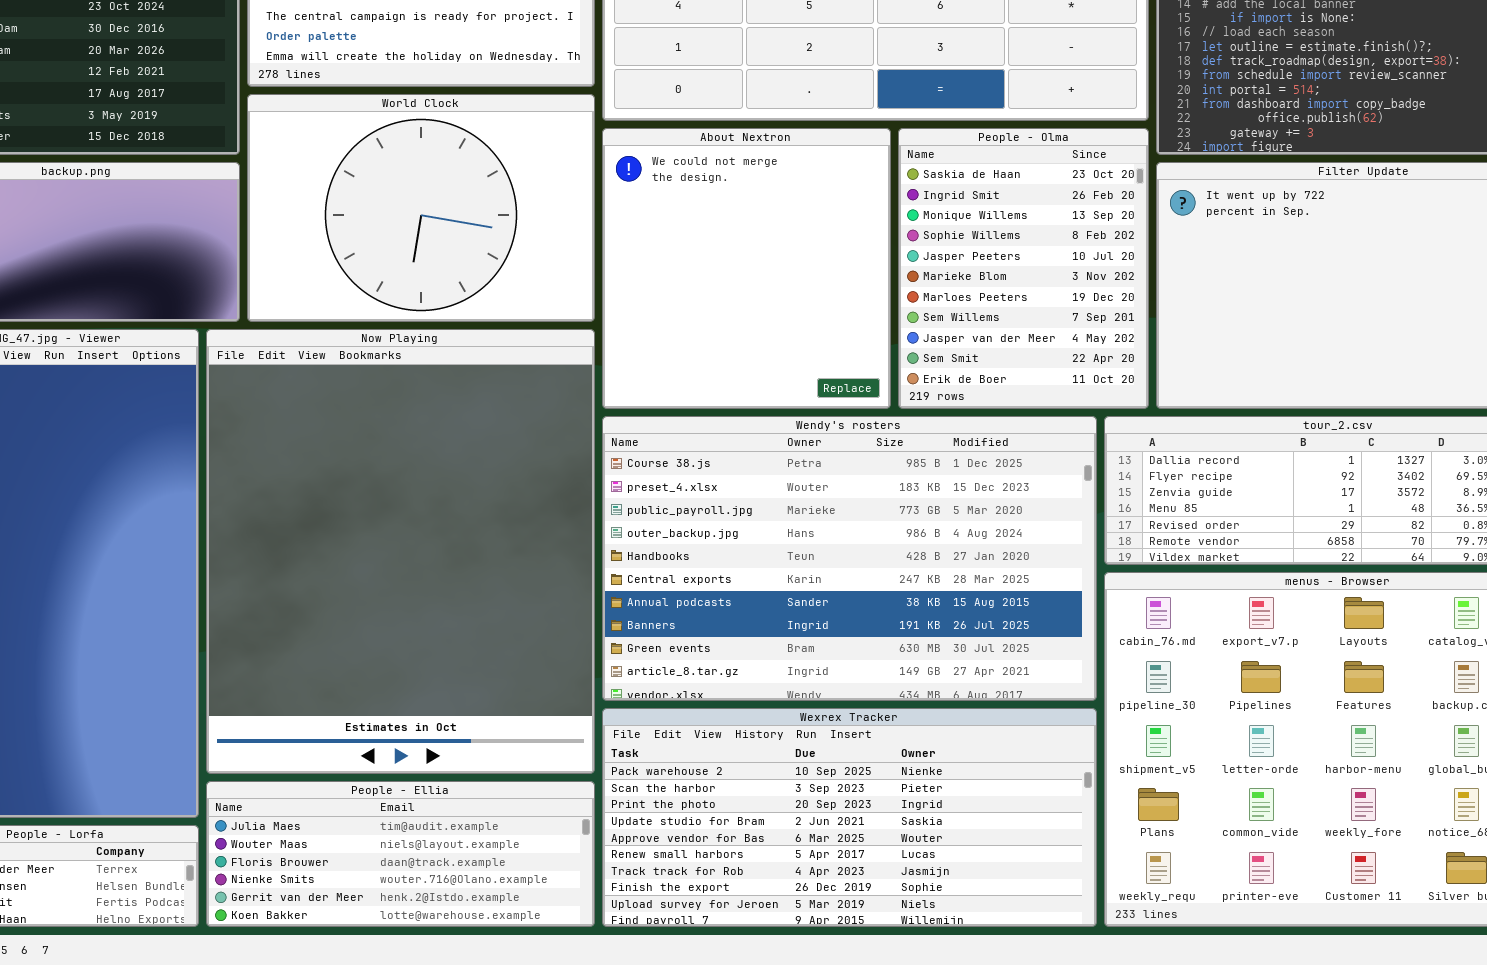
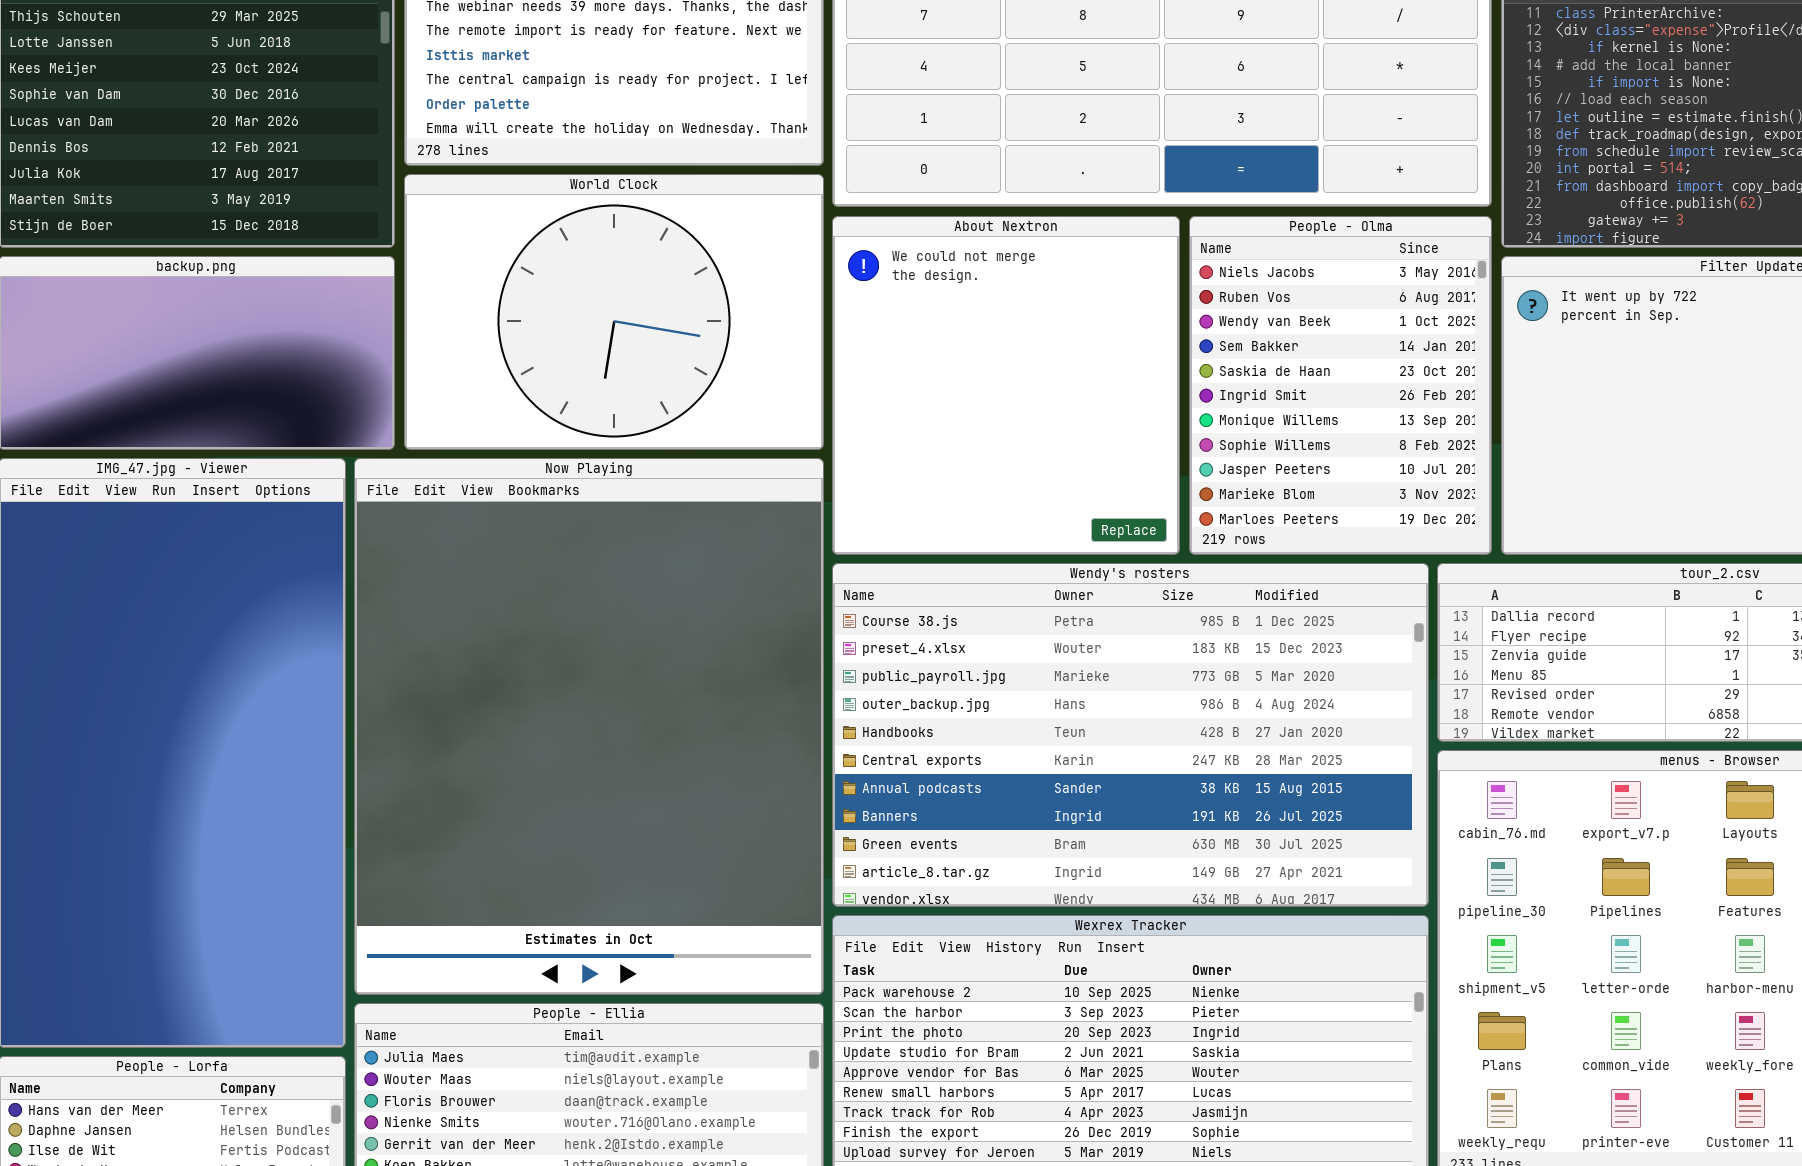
People - Olma: [898,128,1149,409] -> [1189,216,1492,555], scrolled up 4 rows

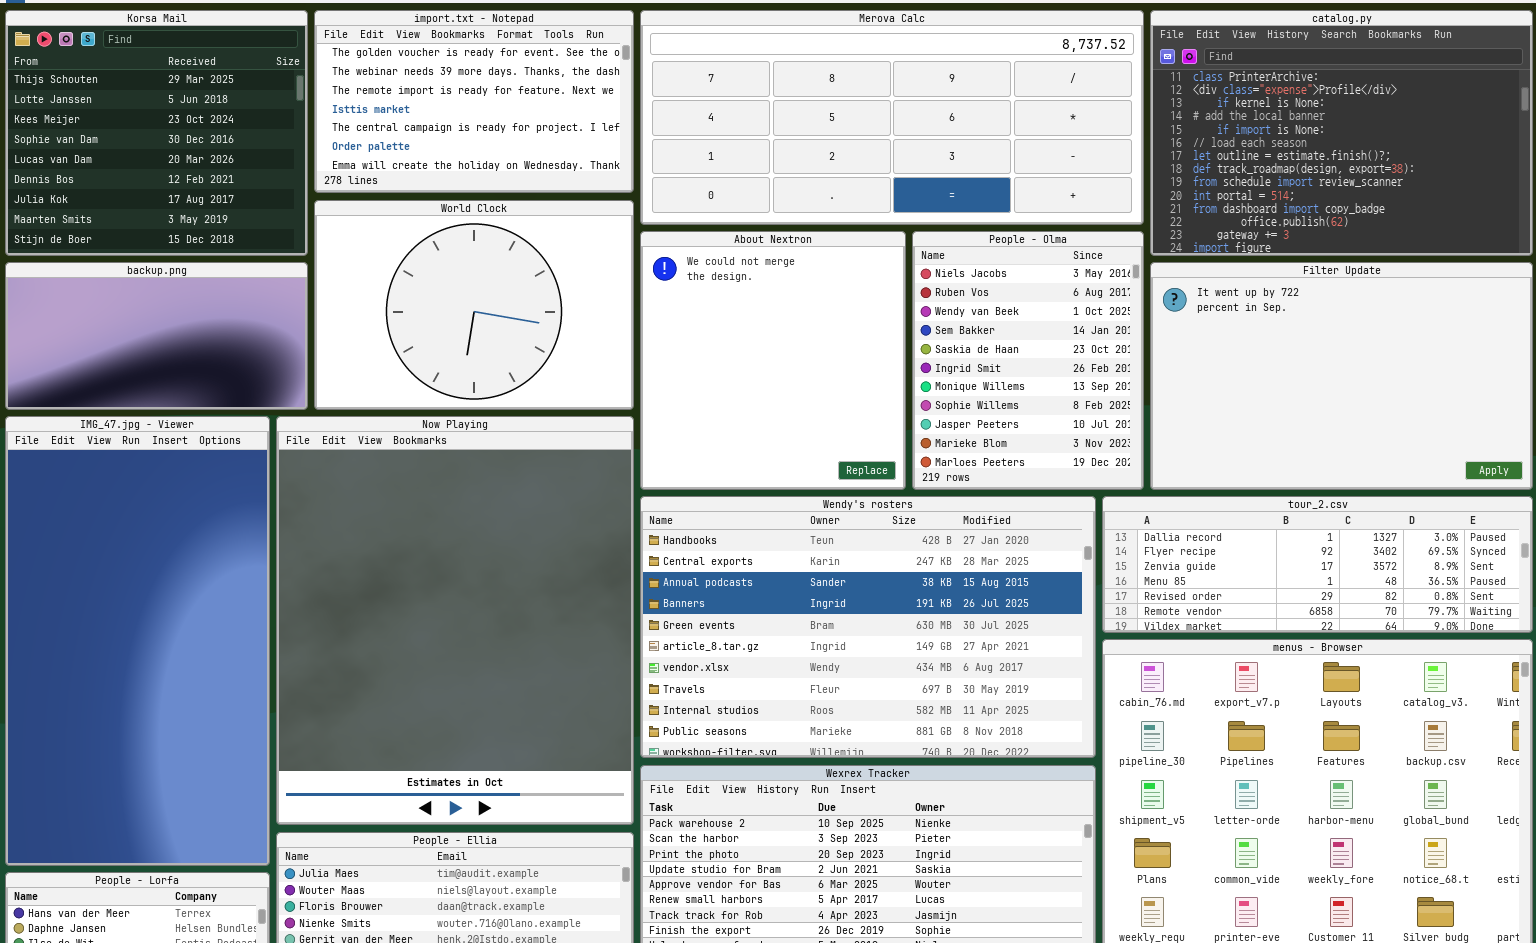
Wendy's rosters: [832,563,1429,907] -> [640,496,1096,758], scrolled down 4 rows

